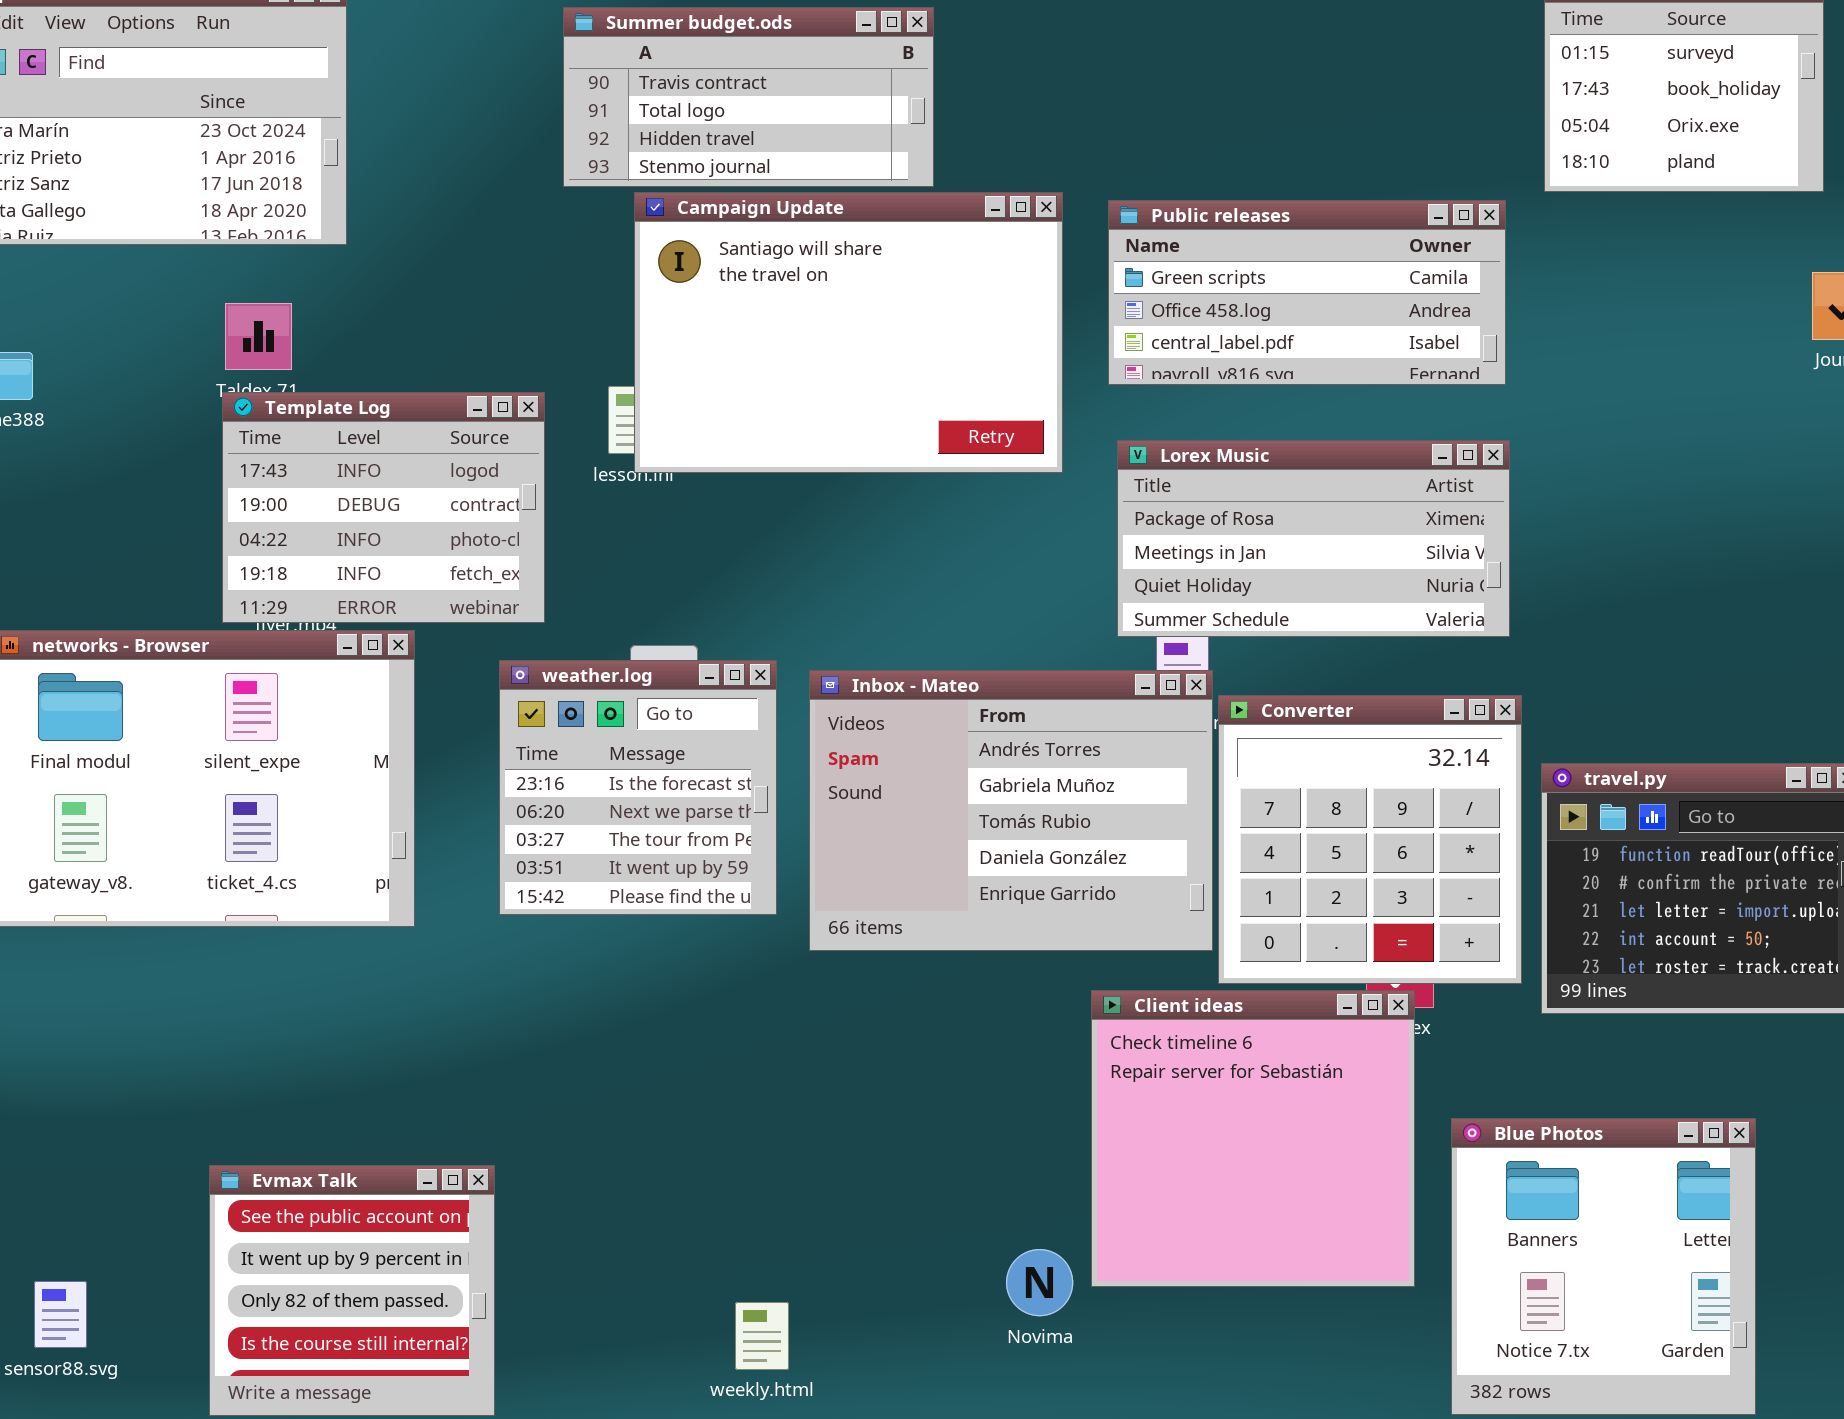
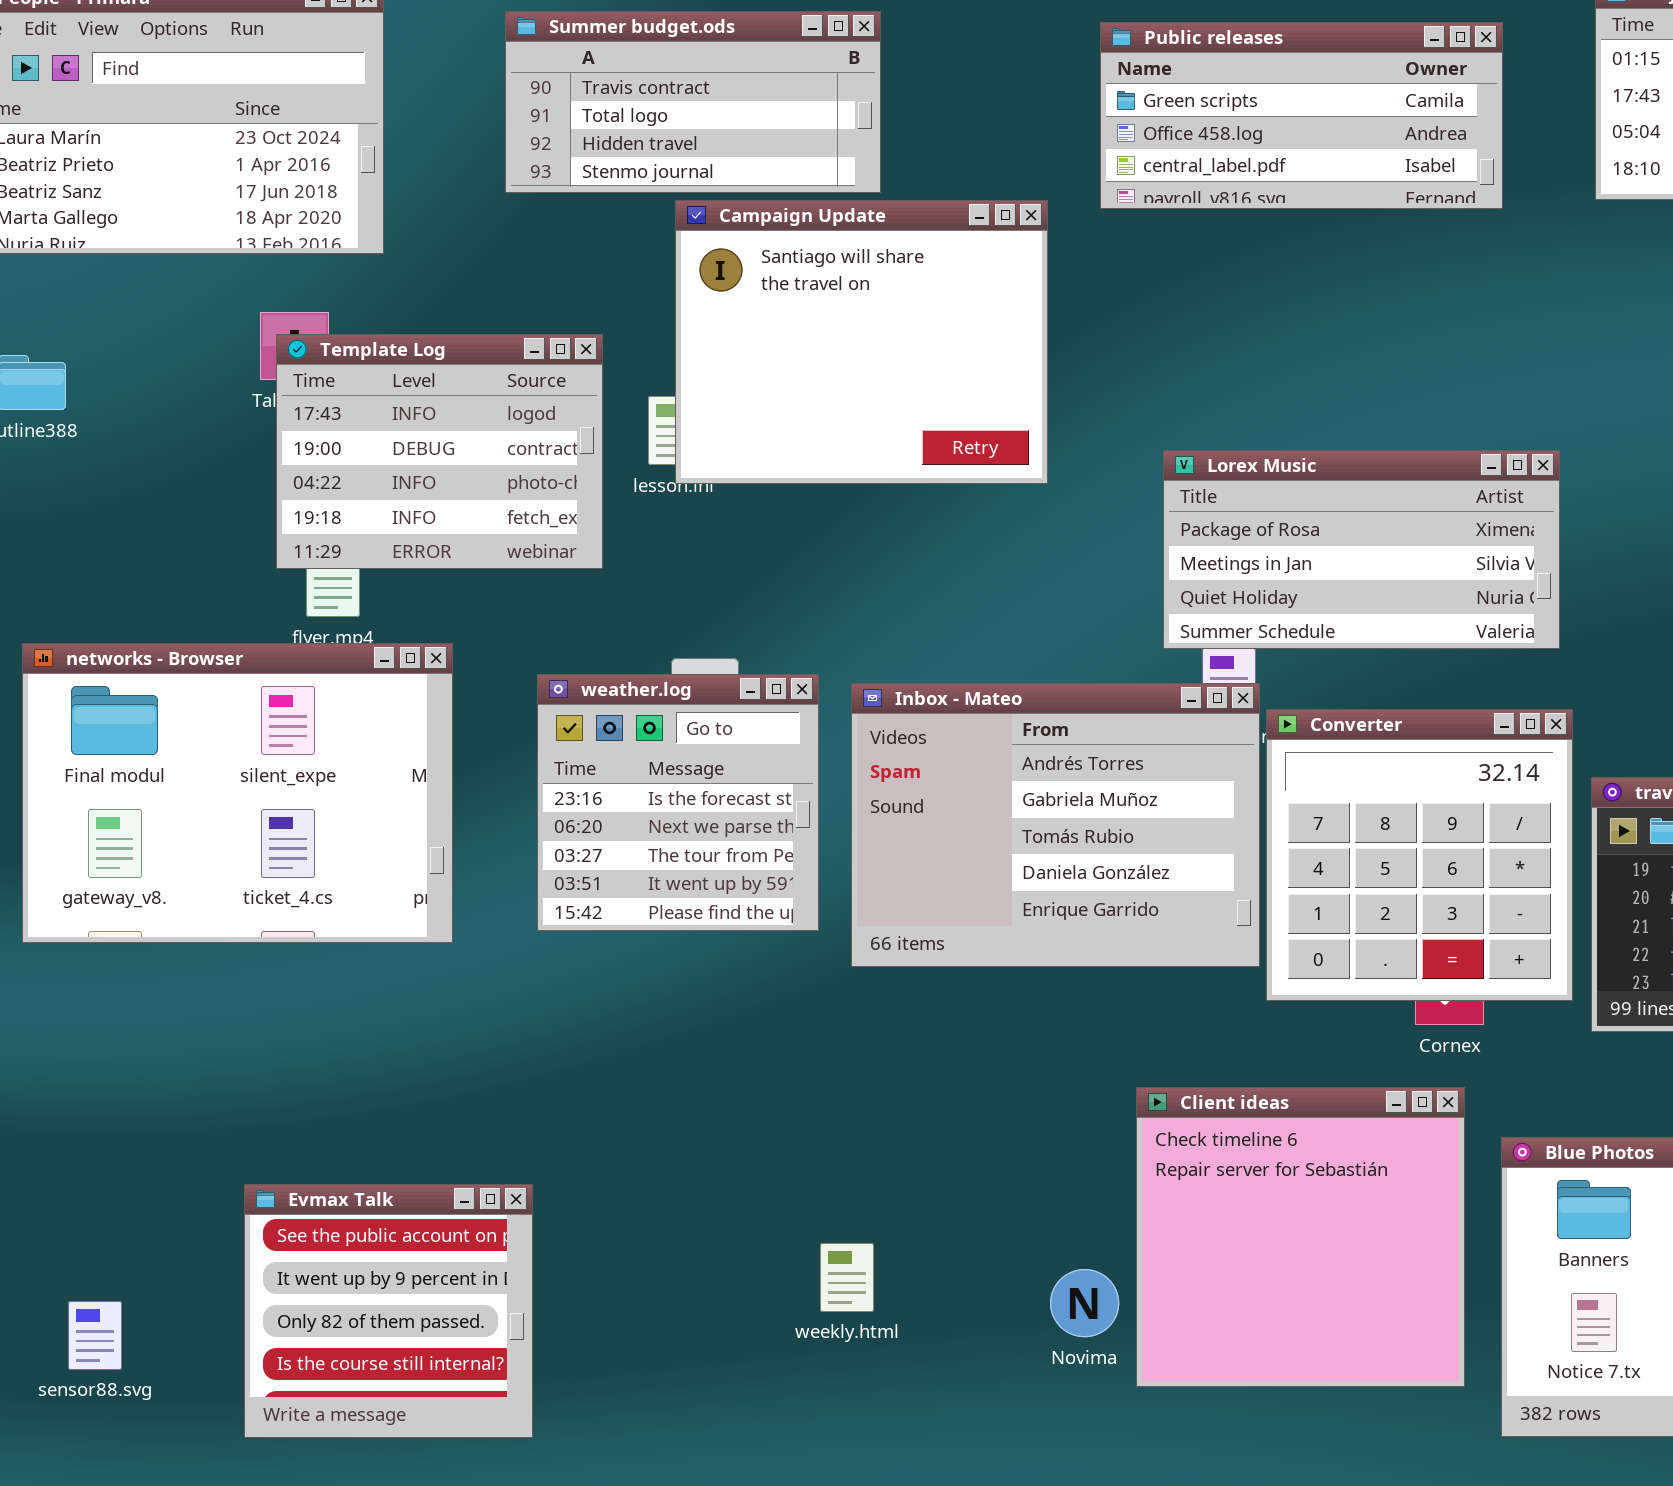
Summer budget.ods: [563,7,934,187] -> [505,11,881,193], moved
Campaign Update: [634,192,1063,473] -> [675,200,1048,484], resized
Public releases: [1108,200,1506,385] -> [1100,22,1503,209], moved
Template Log: [222,392,545,623] -> [276,334,603,569], moved
Client ideas: [1091,990,1415,1287] -> [1136,1087,1465,1387], moved
weekly.html: [735,1302,789,1370] -> [820,1243,874,1312], moved

